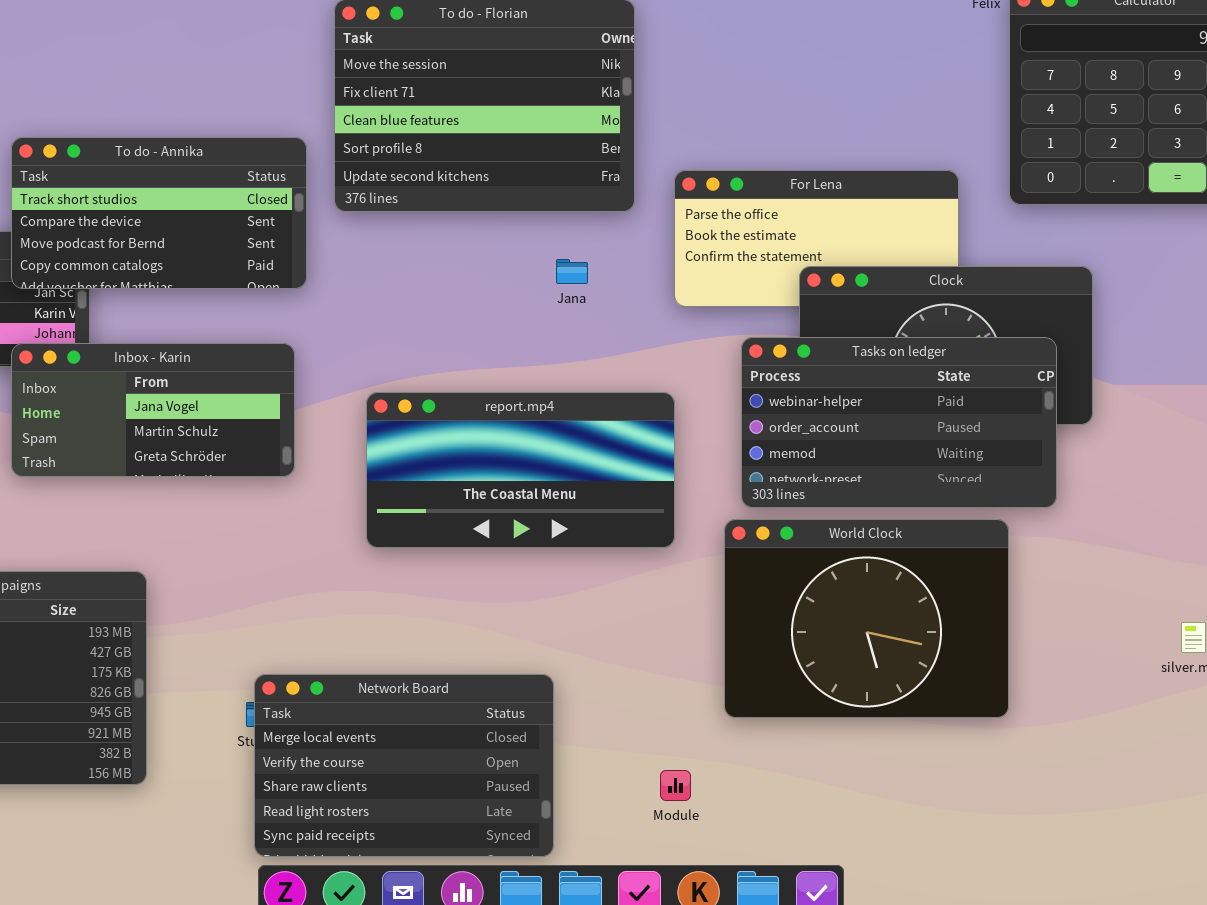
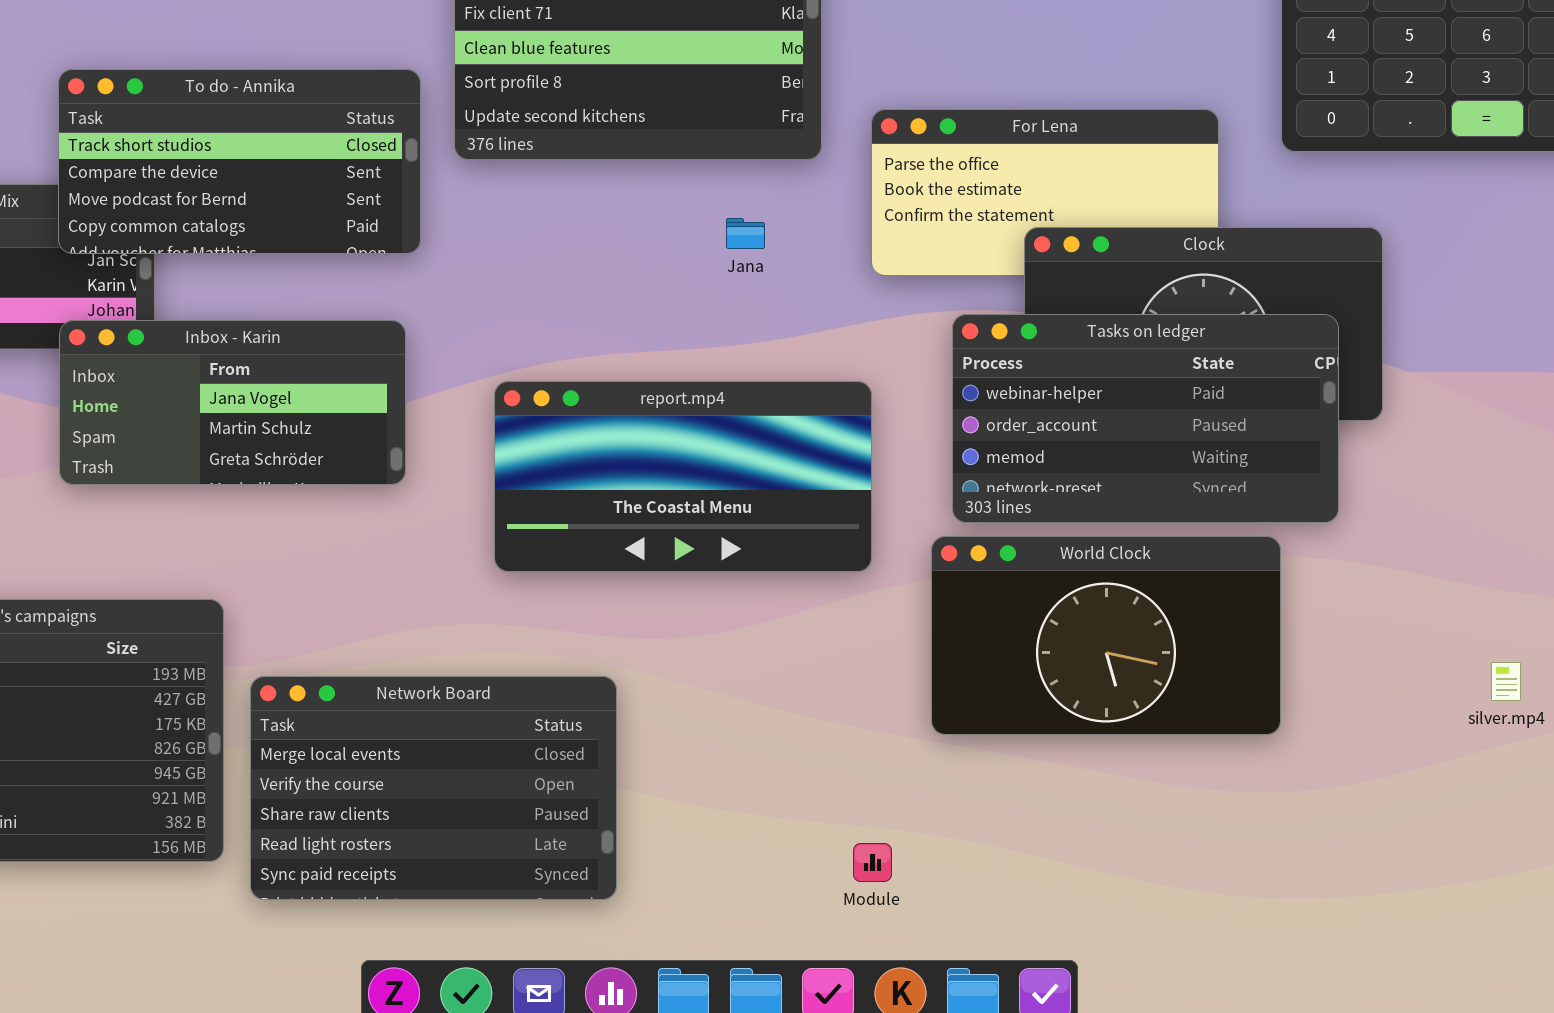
World Clock: [724,519,1009,718] -> [931,536,1281,735], resized
Network Board: [254,674,554,857] -> [250,676,617,900], moved

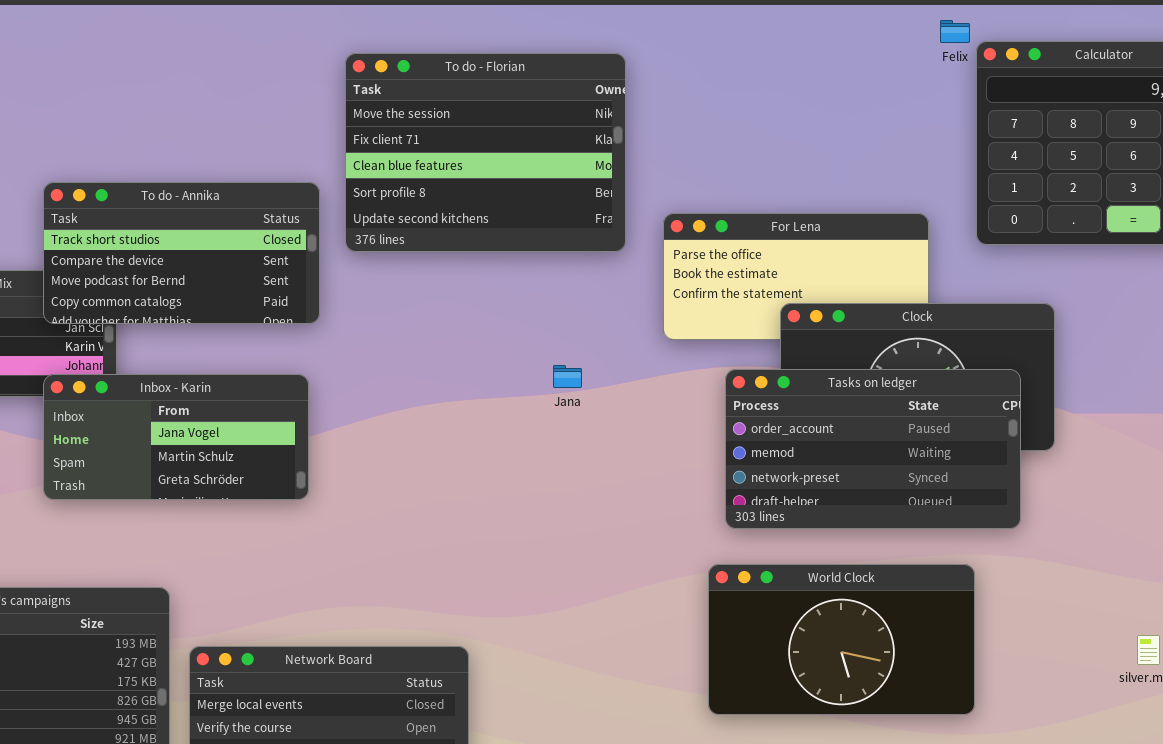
Jana: [726,218,765,249] -> [553,365,582,388], moved
Tasks on ledger: [952,314,1339,523] -> [725,369,1021,529], scrolled down 1 row
report.mp4: [494,381,872,572] -> none, closed
World Clock: [931,536,1281,735] -> [708,564,975,715], moved

